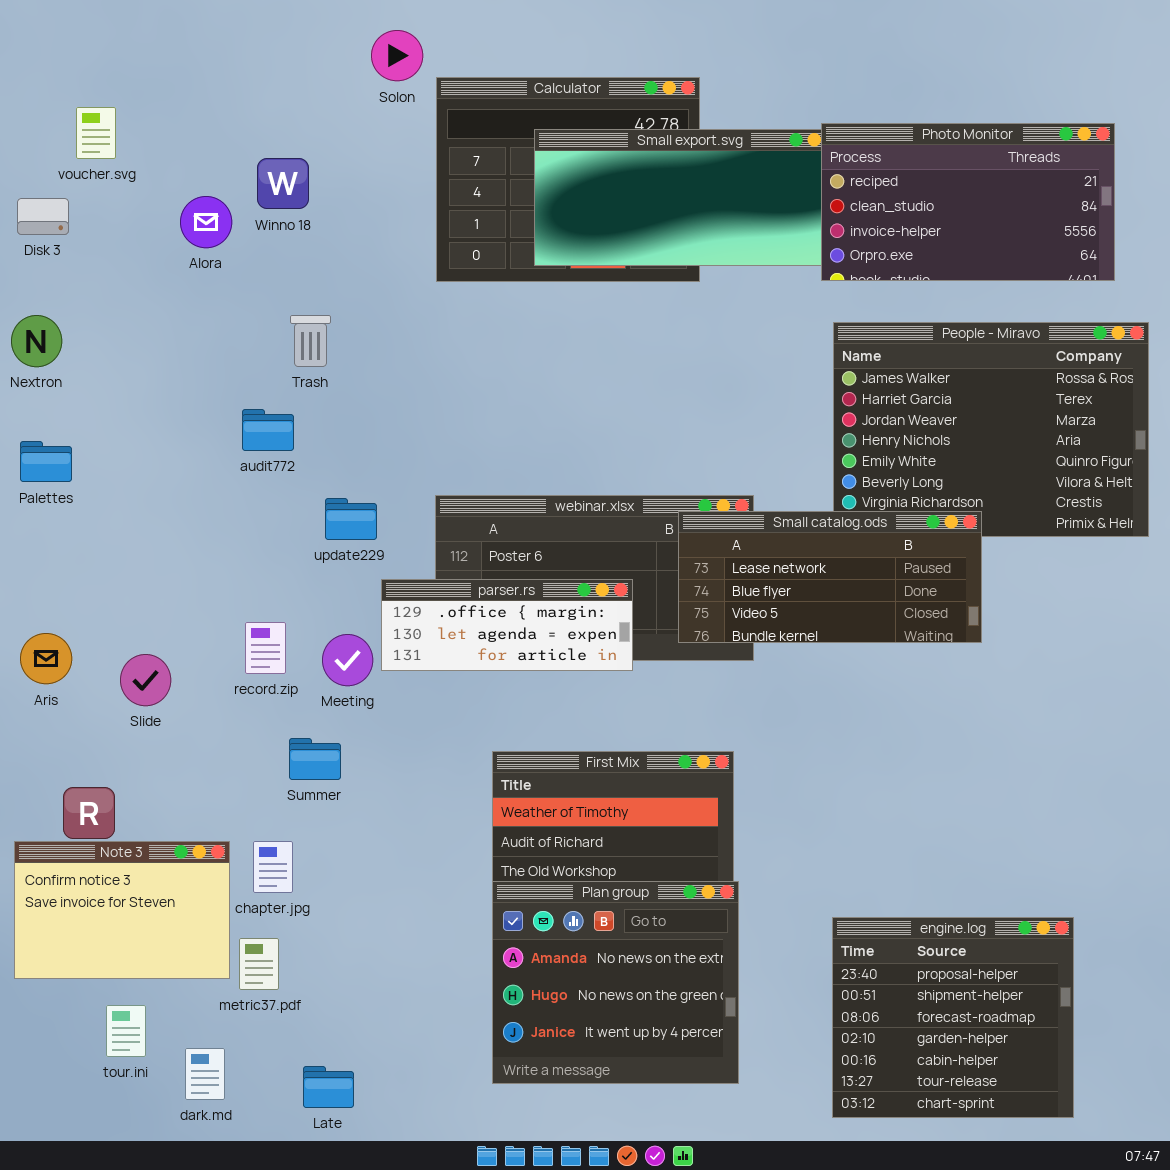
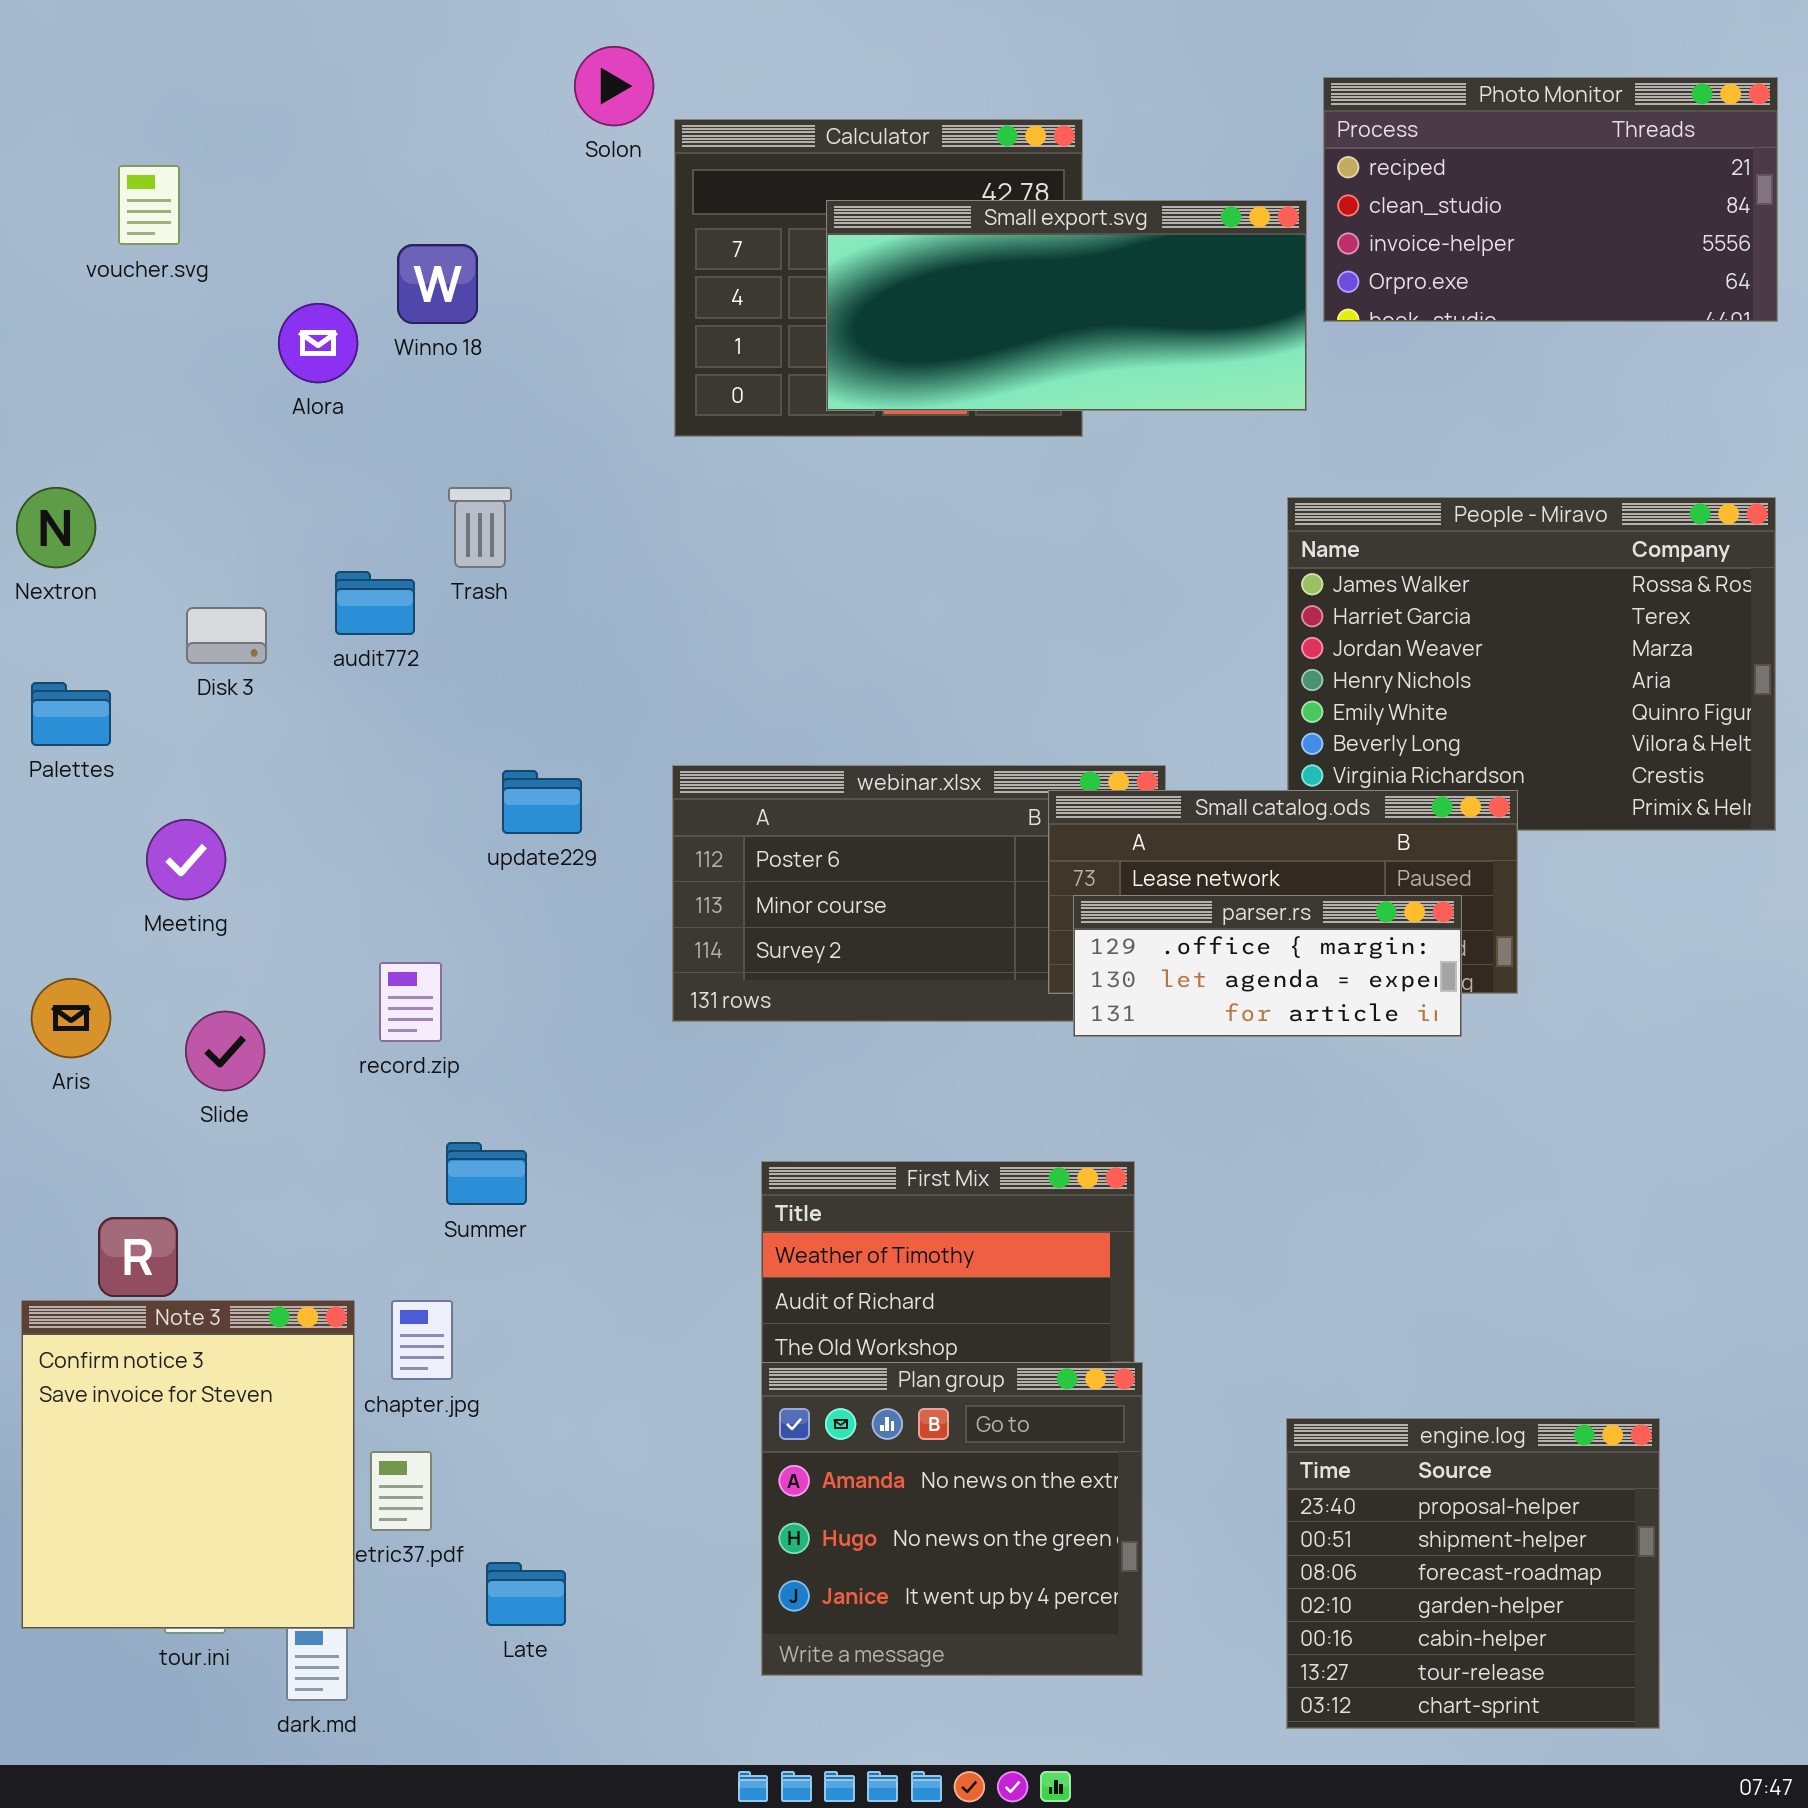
Photo Monitor: [821,123,1115,281] -> [1323,77,1778,322], moved
Disk 3: [17,198,69,235] -> [186,607,267,664], moved
audit772: [242,409,294,451] -> [335,571,415,635], moved
parser.rs: [381,579,633,671] -> [1073,895,1462,1037], moved
Meeting: [322,634,373,686] -> [146,819,226,900], moved
Note 3: [14,841,230,979] -> [21,1300,355,1629], resized
Late: [303,1066,354,1108] -> [486,1562,566,1626], moved

